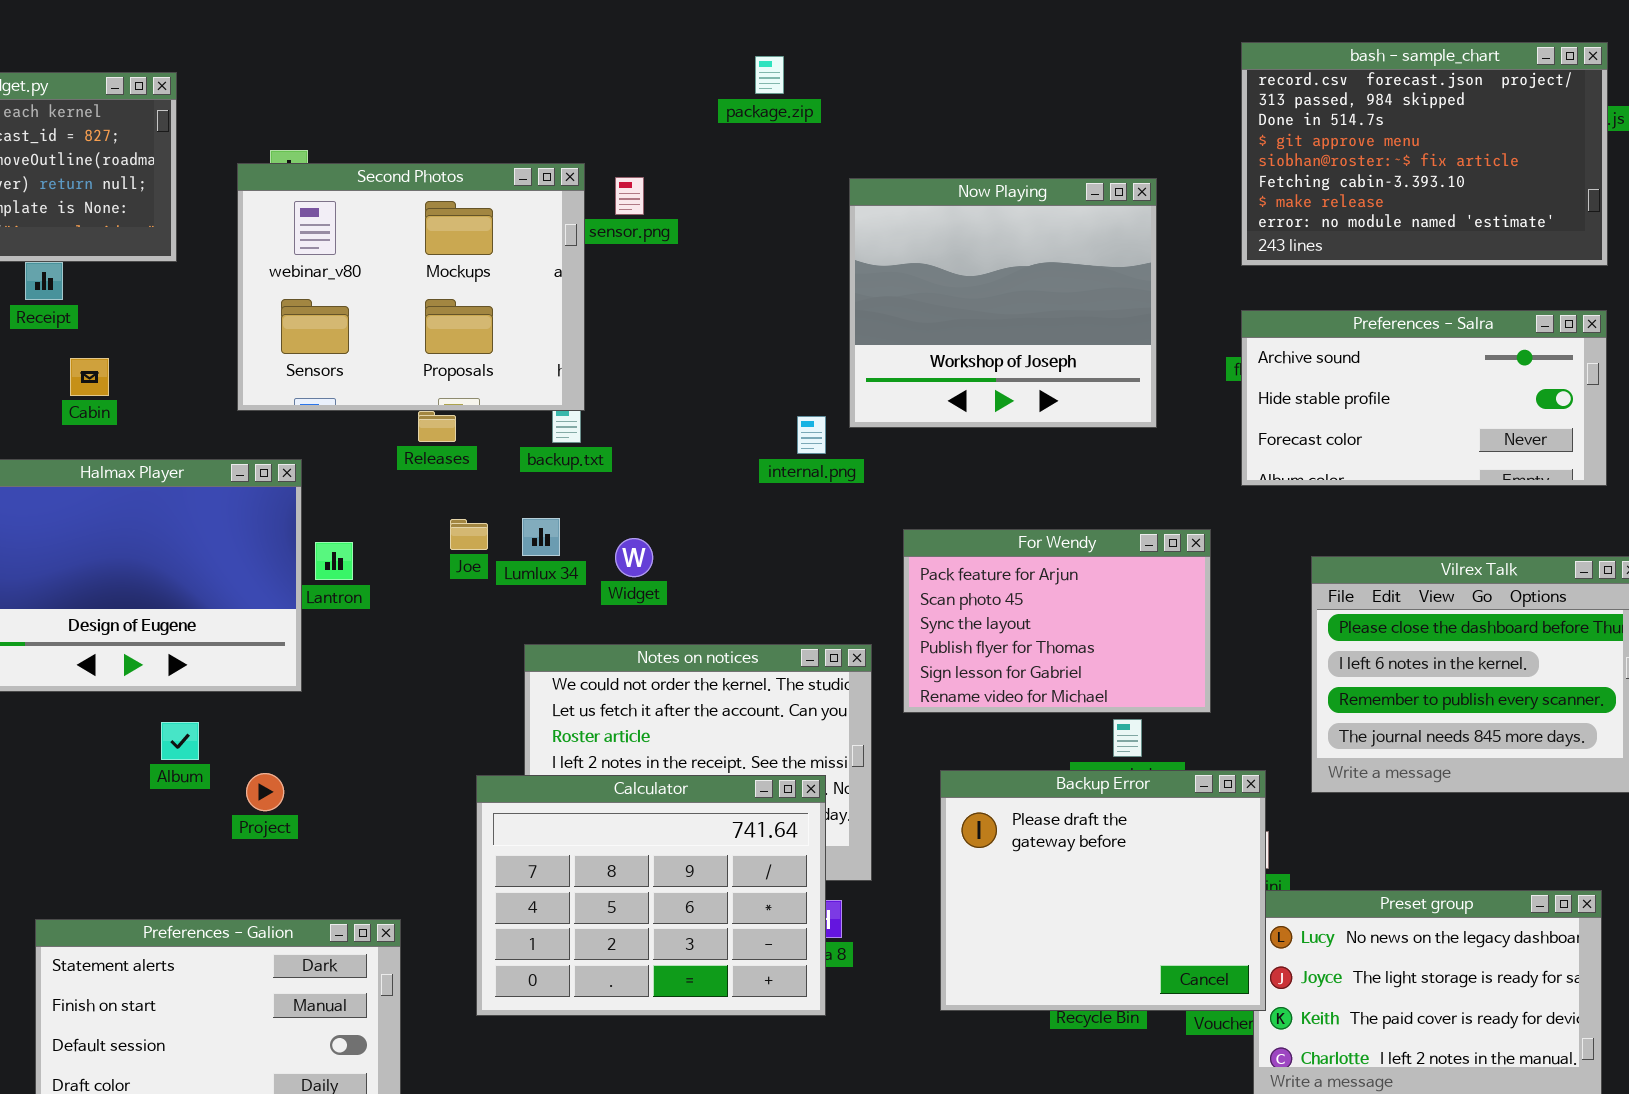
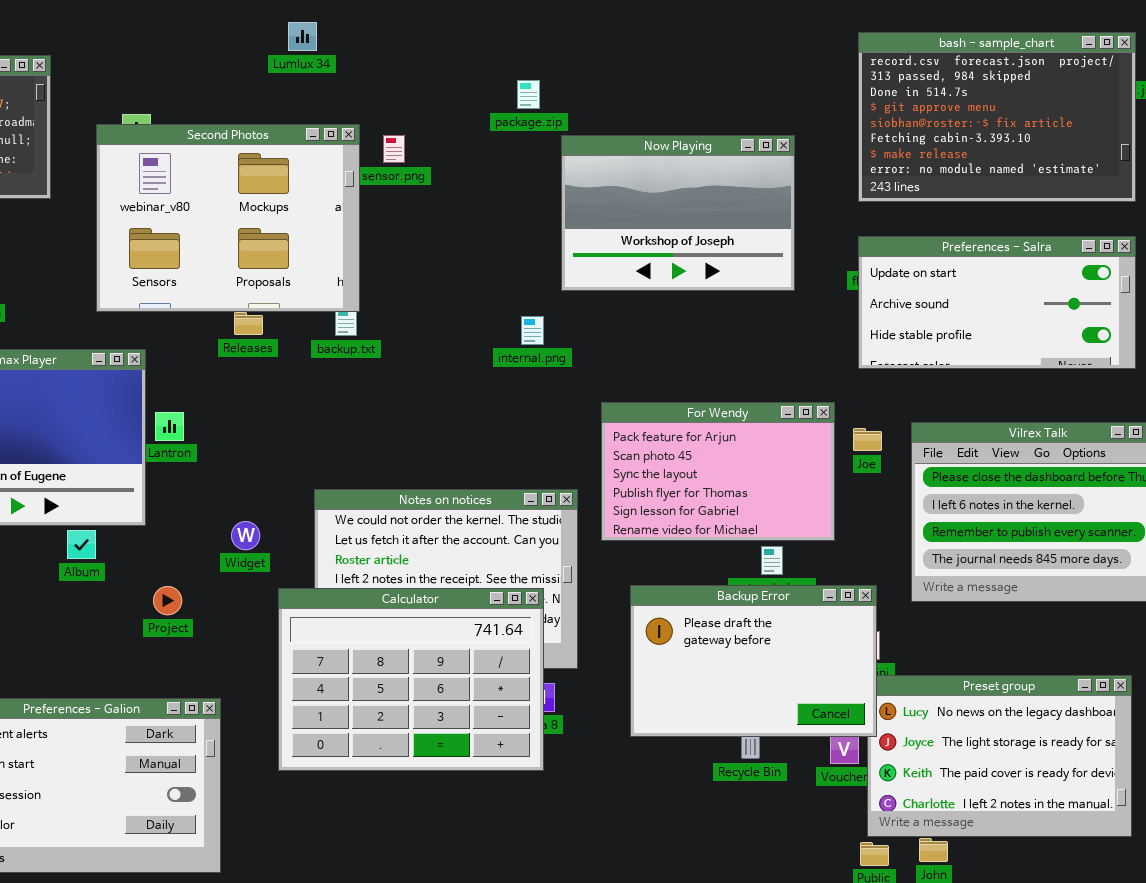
package.zip: [755,56,784,94] -> [517,80,540,109], moved
Now Playing: [849,178,1157,428] -> [561,135,795,291], resized
Preferences - Salra: [1241,310,1607,486] -> [858,236,1136,369], scrolled up 1 row
Lumlux 34: [522,518,560,556] -> [288,22,317,51], moved
Joe: [450,519,488,550] -> [853,428,882,451], moved
Widget: [615,538,653,577] -> [231,521,260,550], moved
Album: [161,722,199,760] -> [67,530,96,559], moved
Backup Error: [940,770,1266,1011] -> [630,585,877,737], resized
Project: [246,773,284,811] -> [153,586,182,615], moved

